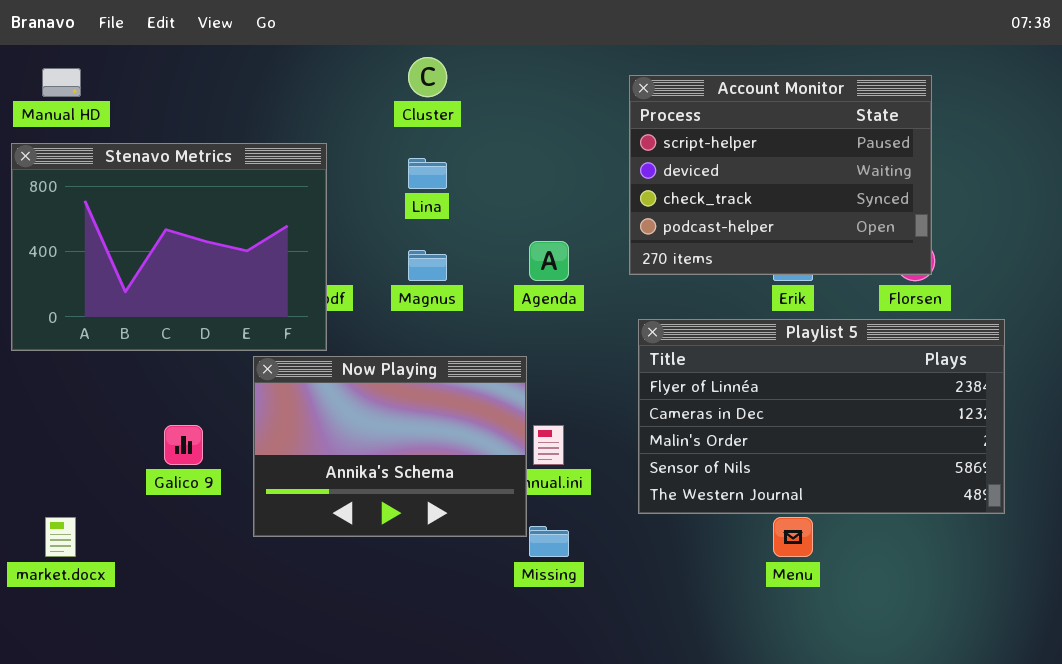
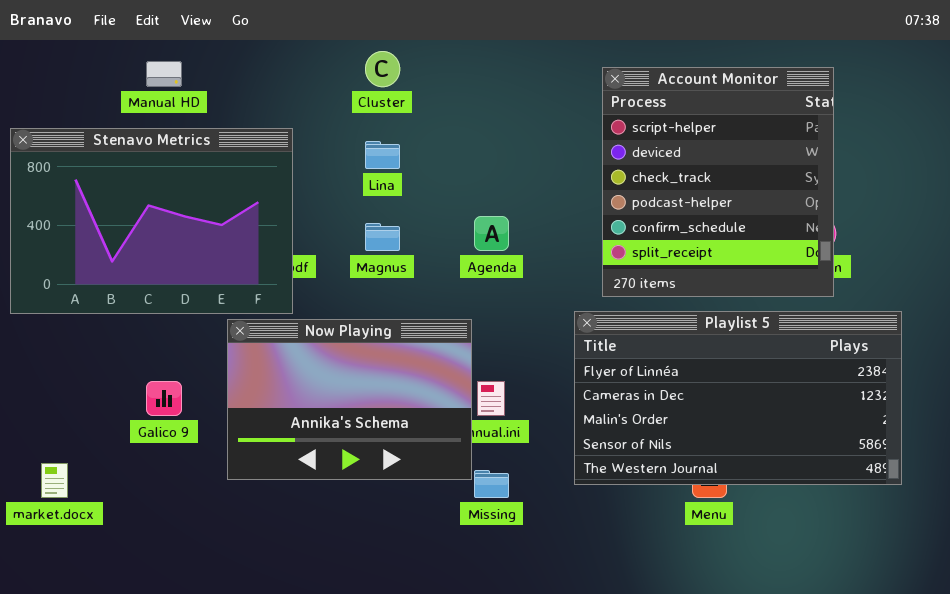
Manual HD: [42,68,81,97] -> [146,61,182,87], moved
Account Monitor: [629,75,932,275] -> [602,67,834,297], resized
Playlist 5: [638,319,1005,514] -> [574,311,902,485], moved

